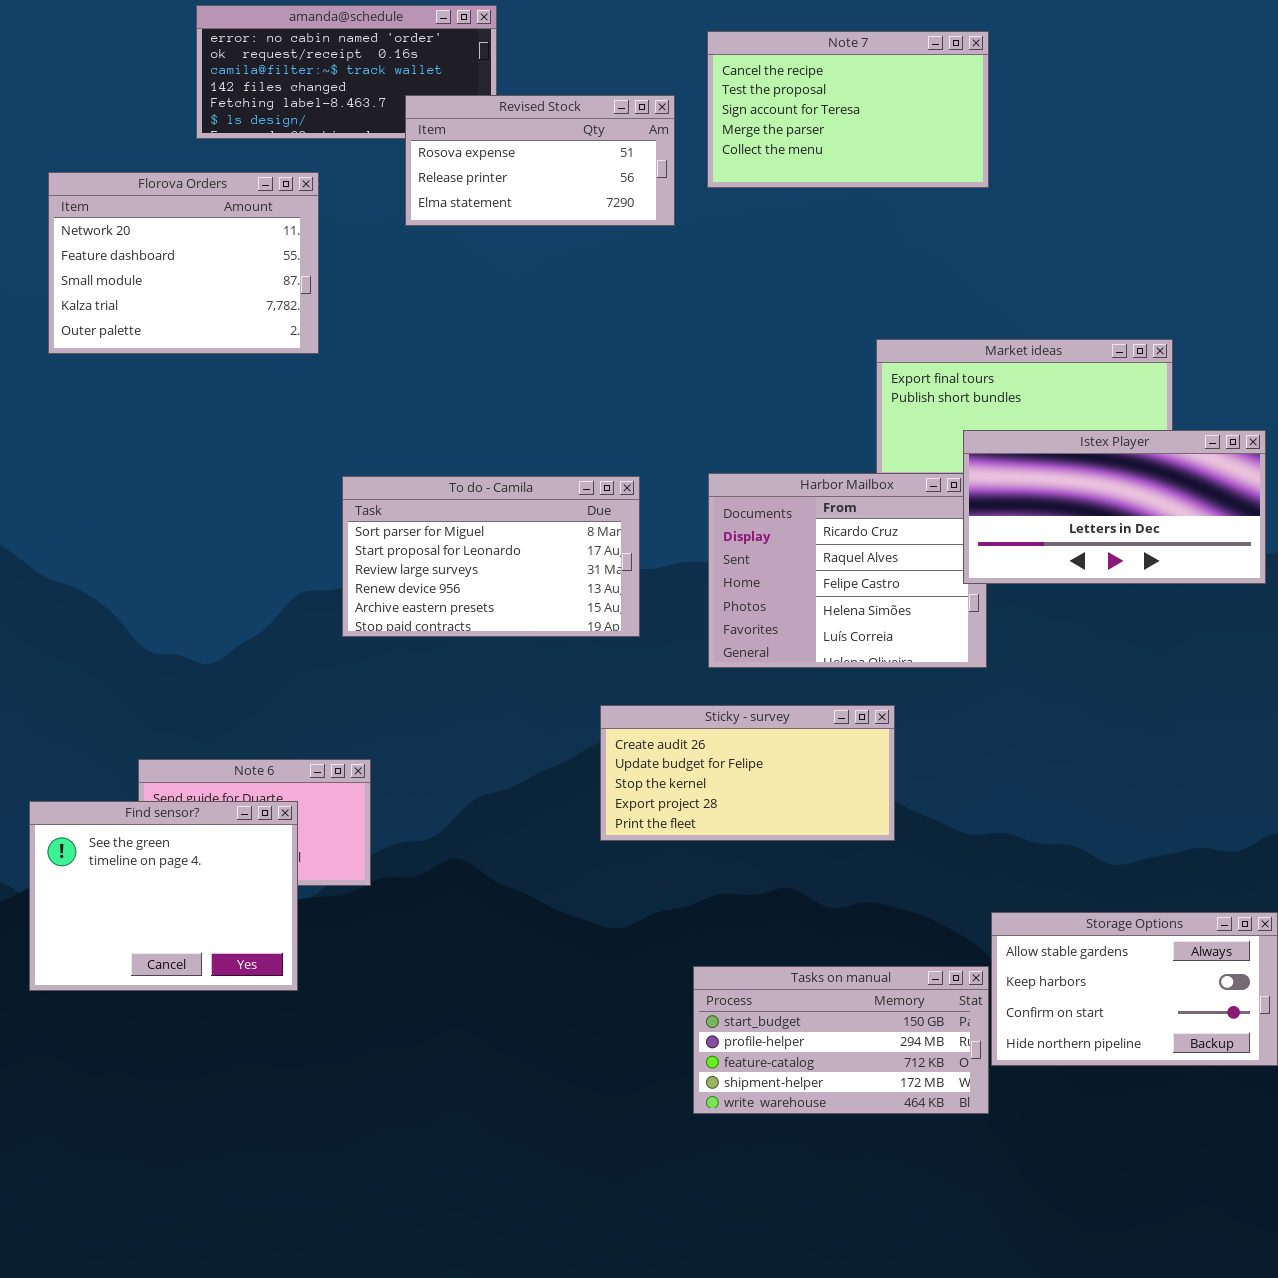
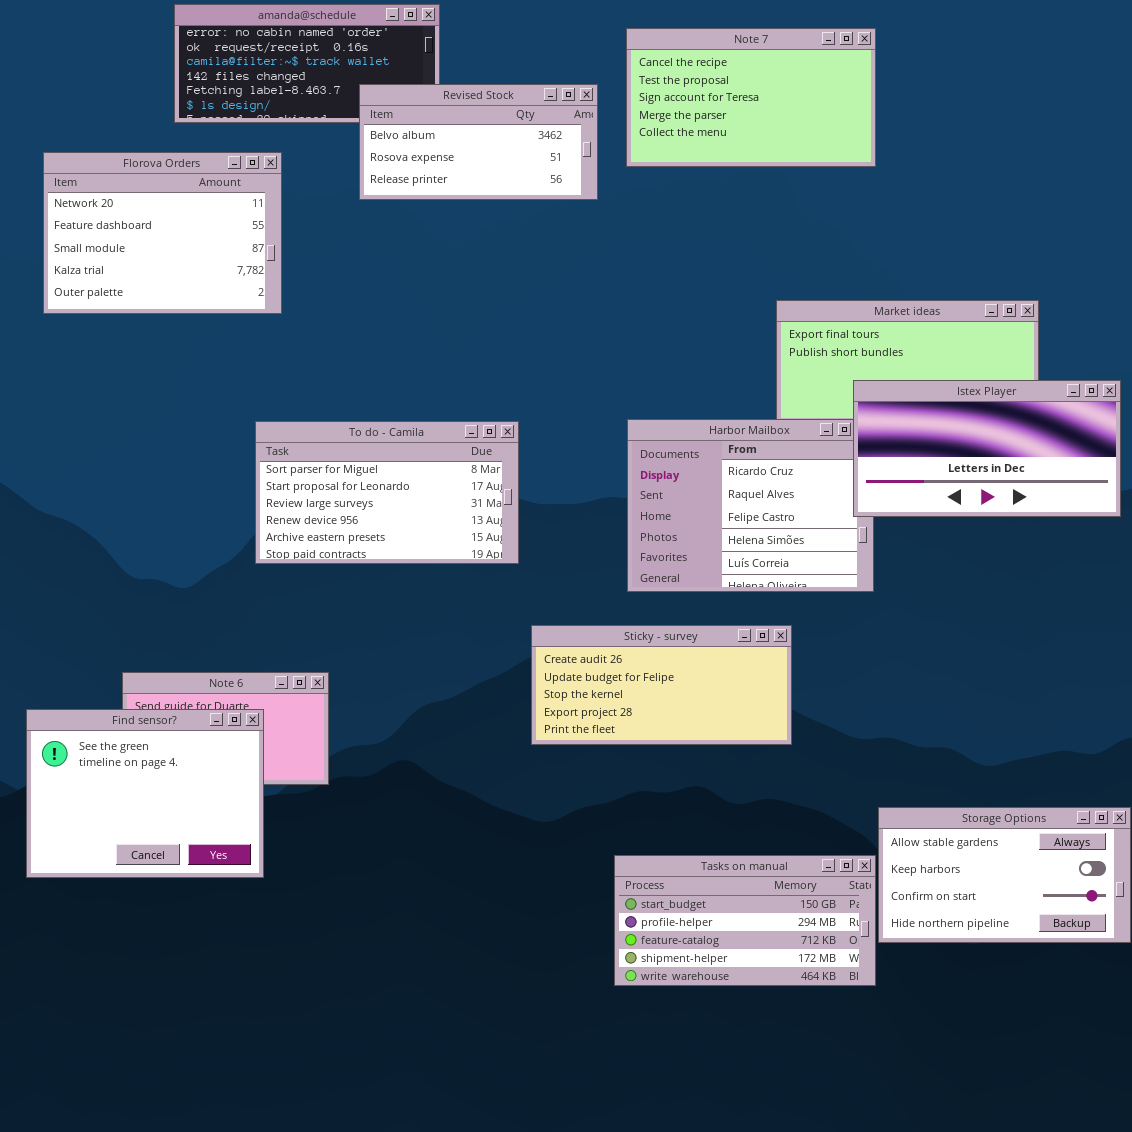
Revised Stock: [405,95,675,226] -> [359,84,598,200], scrolled up 1 row
To do - Camila: [342,476,640,637] -> [255,421,519,564], moved

